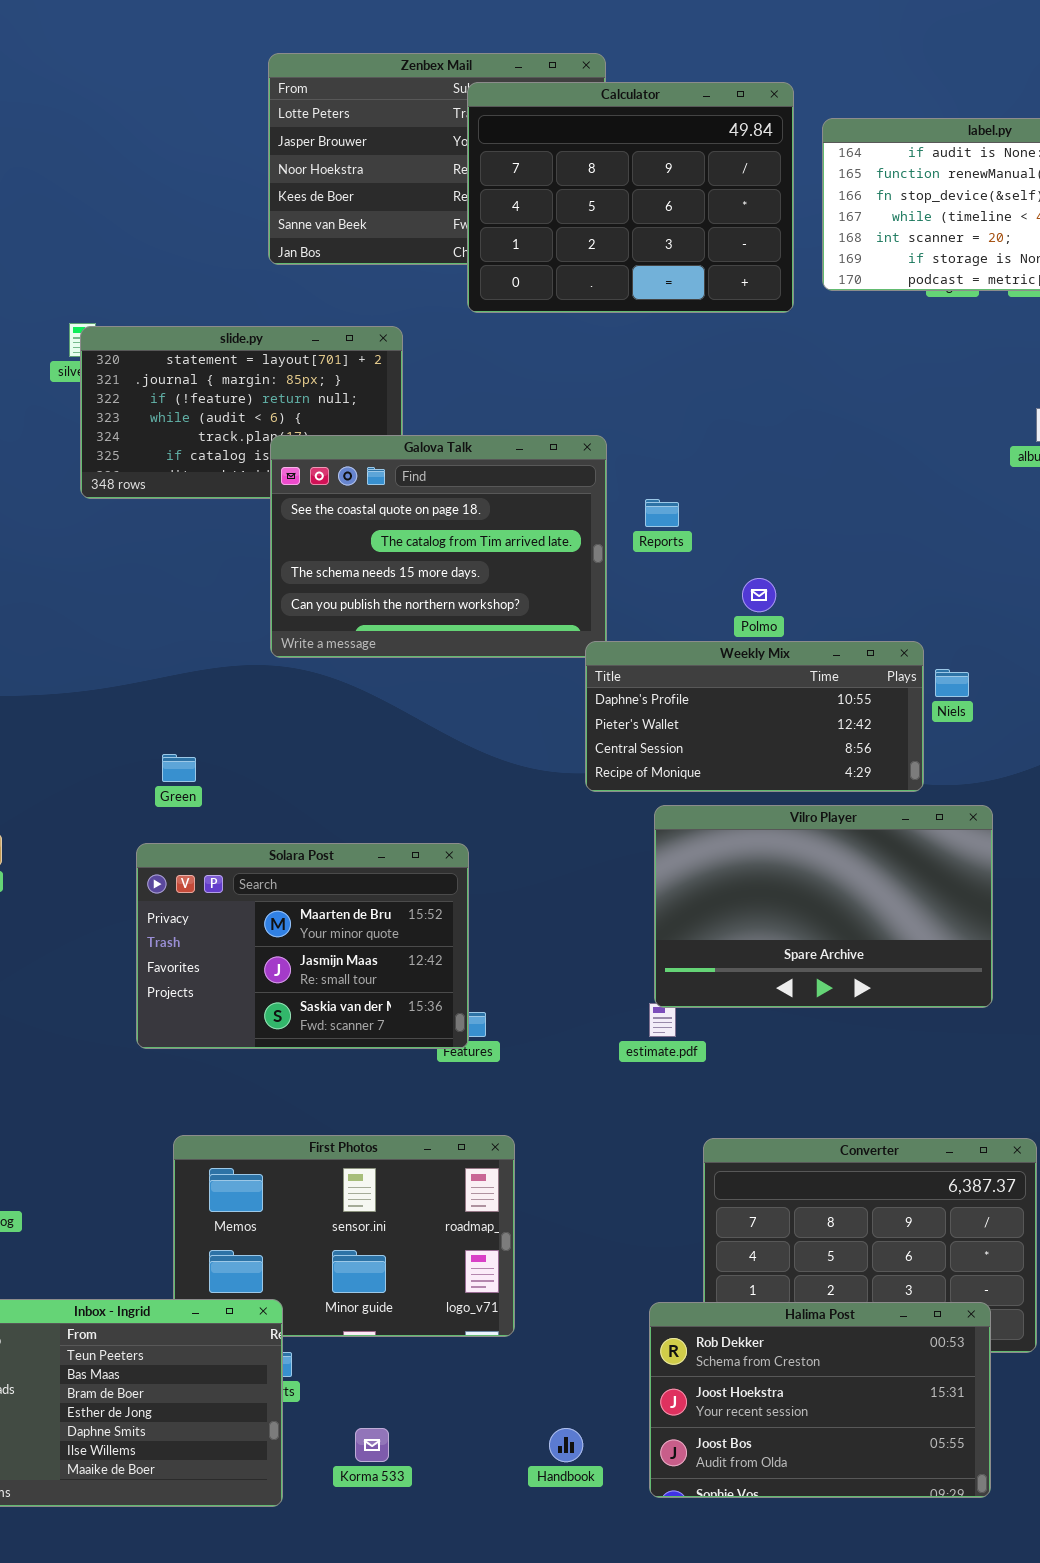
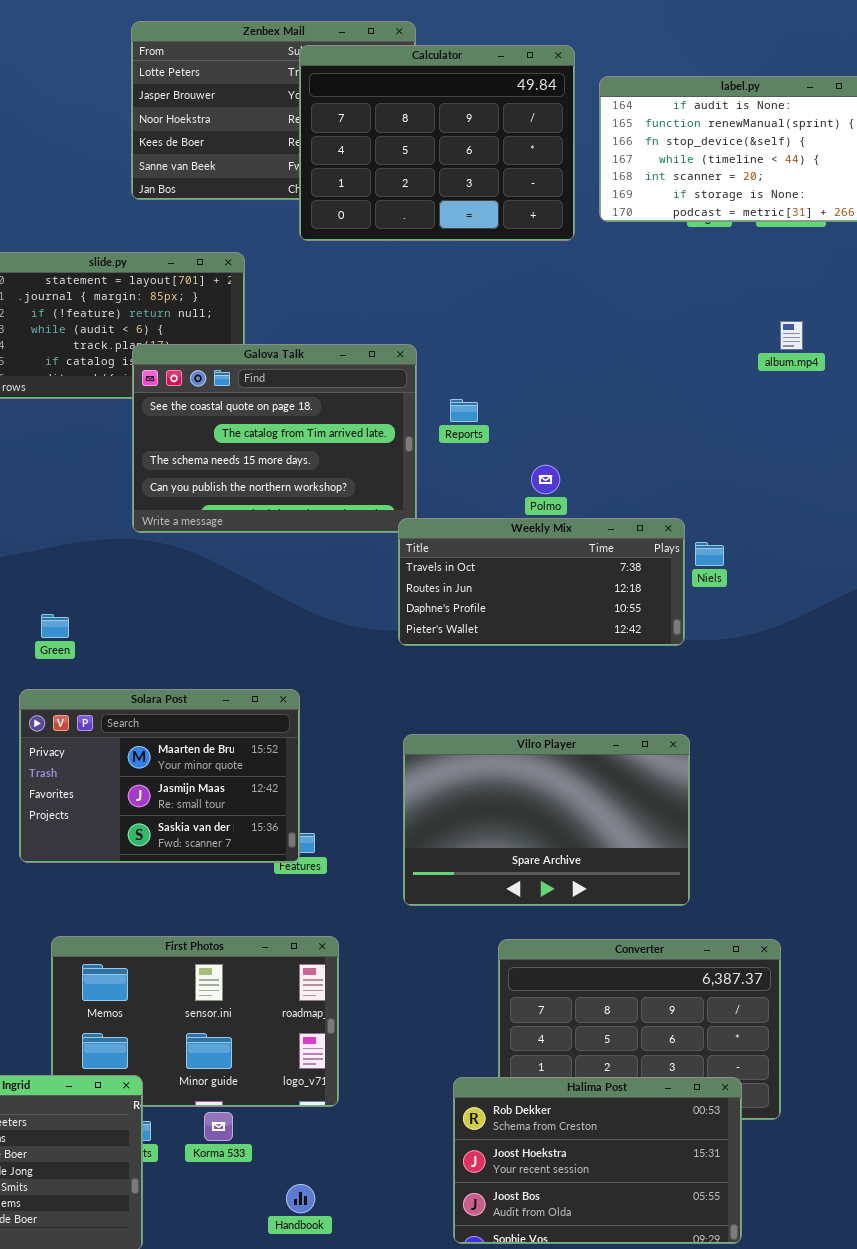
Weekly Mix: [585,641,924,792] -> [398,518,685,646], scrolled up 2 rows
Vilro Player: [654,805,993,1008] -> [403,734,690,906], moved
Korma 533: [355,1428,389,1462] -> [204,1112,233,1141], moved
Handbook: [549,1428,583,1462] -> [286,1184,315,1213], moved

